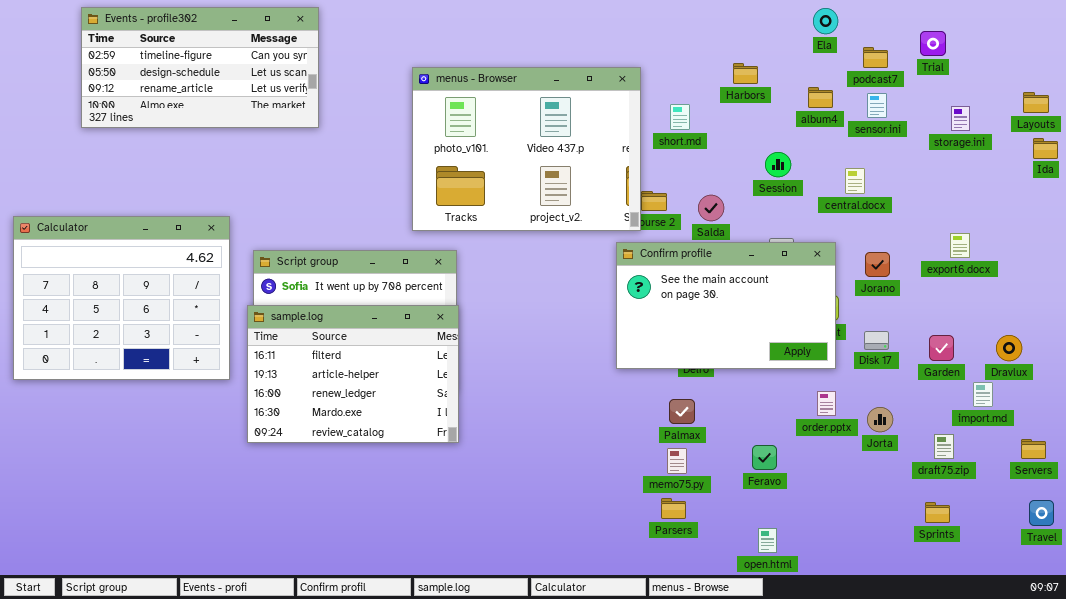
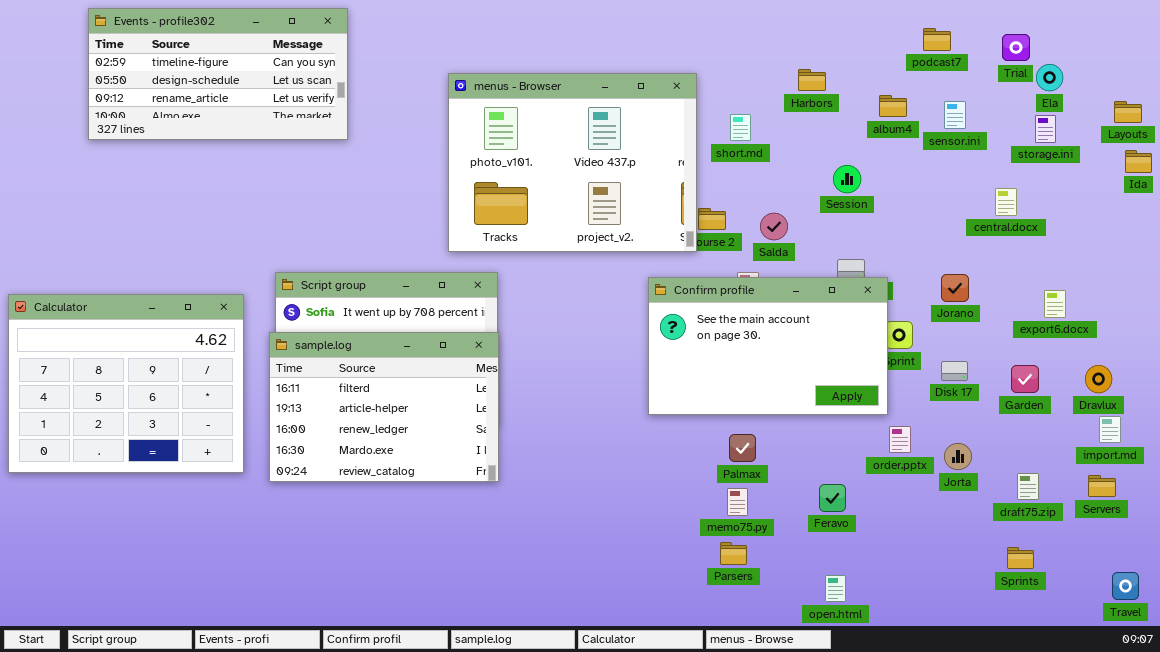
Ela: [813,8,838,34] -> [1036,64,1063,91], moved
podcast7: [863,47,888,68] -> [923,28,951,51], moved
central.docx: [845,168,865,194] -> [995,188,1017,216], moved
Calculator: [13,216,230,380] -> [8,294,244,473], moved
export6.docx: [950,233,970,258] -> [1044,290,1066,318], moved
Confirm profile: [616,242,836,369] -> [648,277,888,415], moved
import.md: [973,382,993,407] -> [1099,416,1121,443], moved
Servers: [1021,439,1046,459] -> [1088,475,1116,497], moved
Travel: [1029,500,1054,526] -> [1112,572,1139,600], moved

